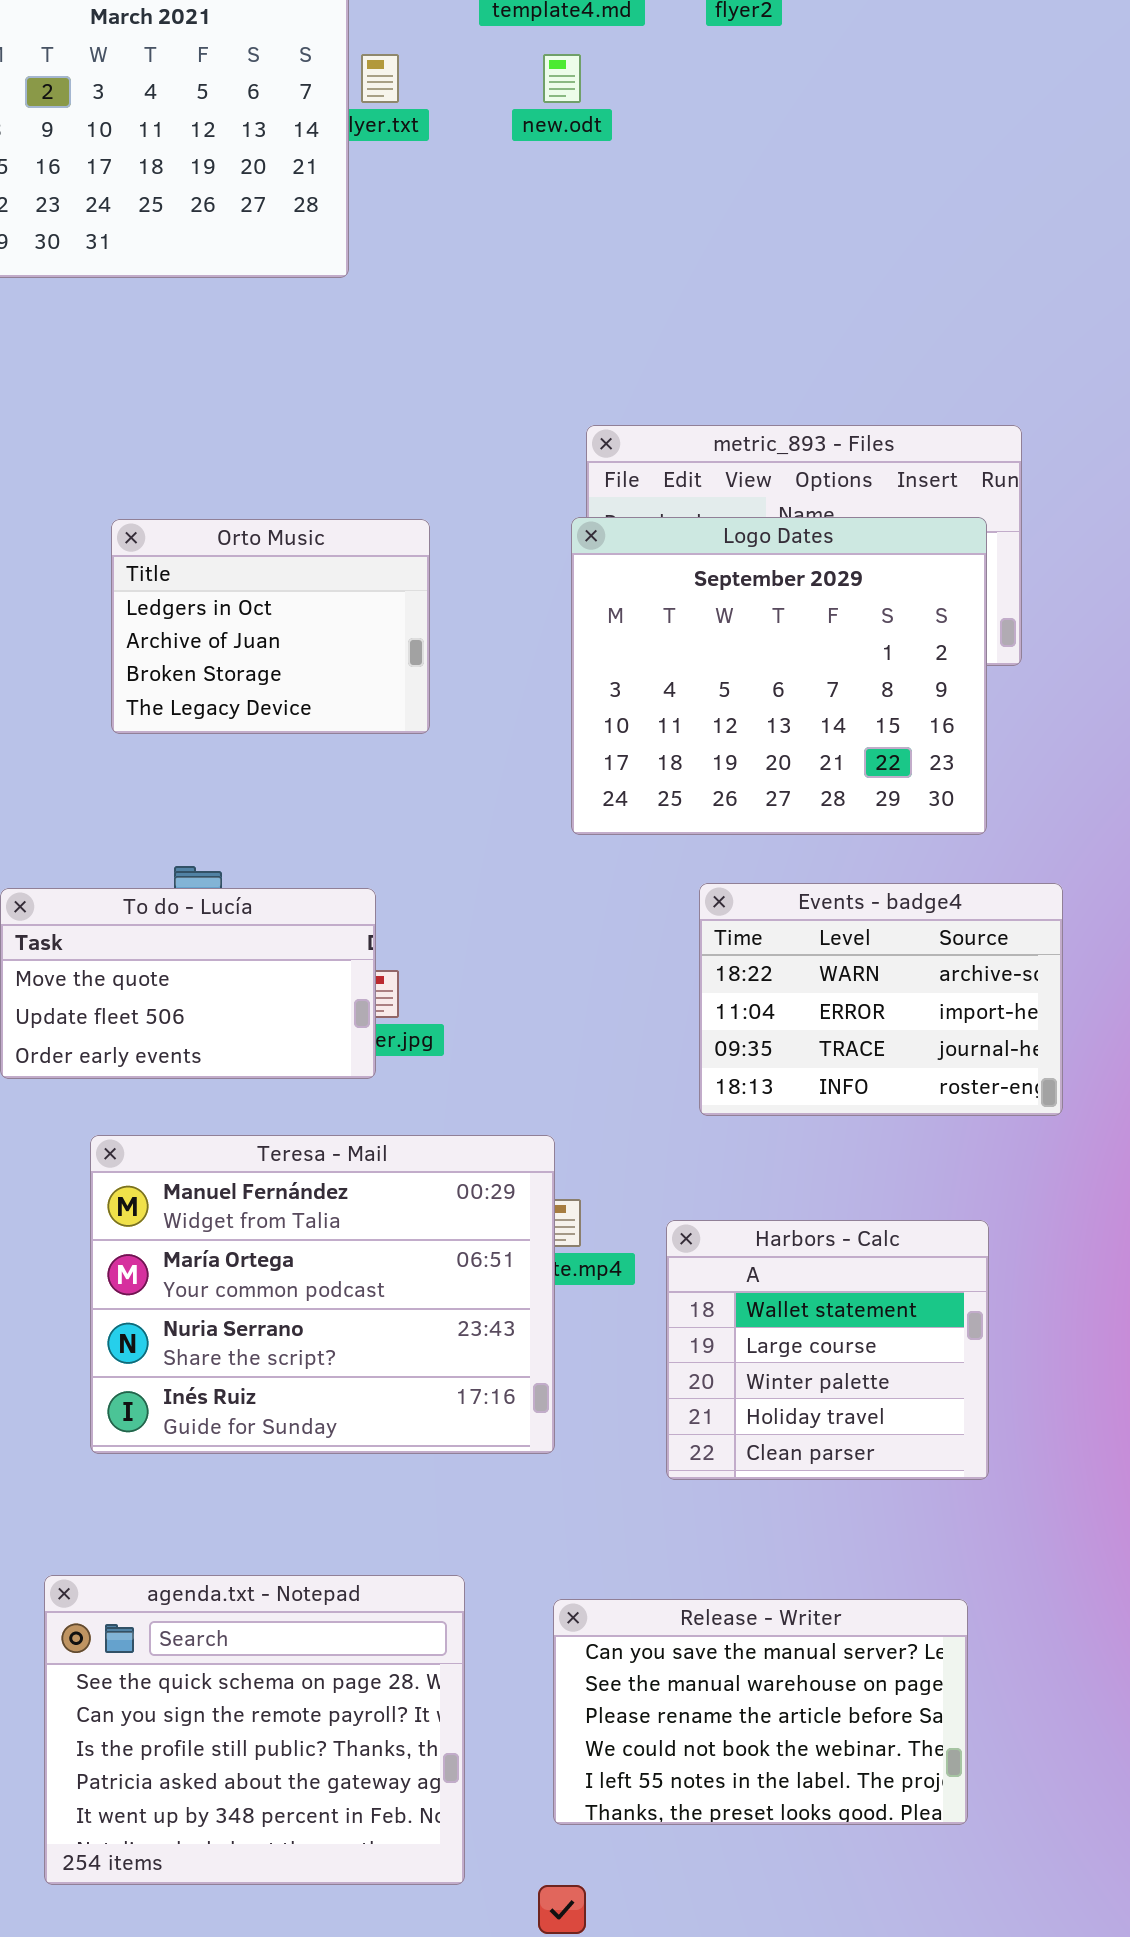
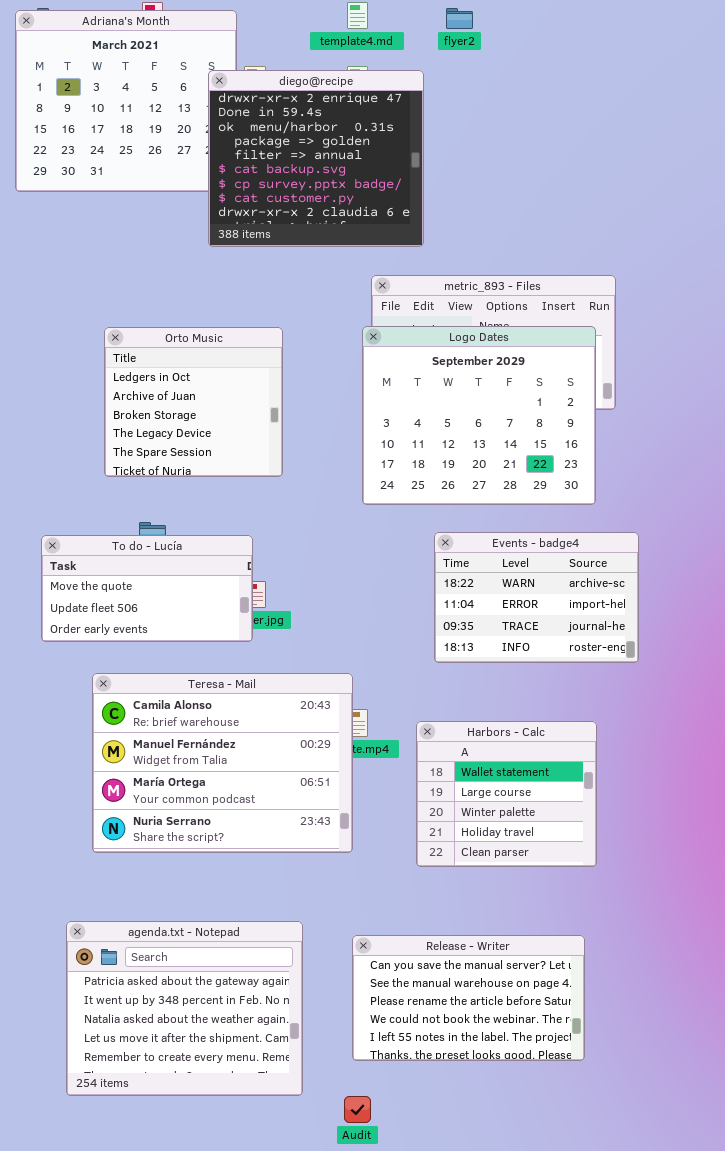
diego@recipe: none -> [208,70,424,247], opened
Orto Music: [111,519,430,734] -> [104,327,283,477], resized
Teresa - Mail: [90,1135,555,1454] -> [92,673,353,853], scrolled up 1 row
agenda.txt - Notepad: [44,1575,465,1885] -> [66,921,303,1096], scrolled down 3 rows

